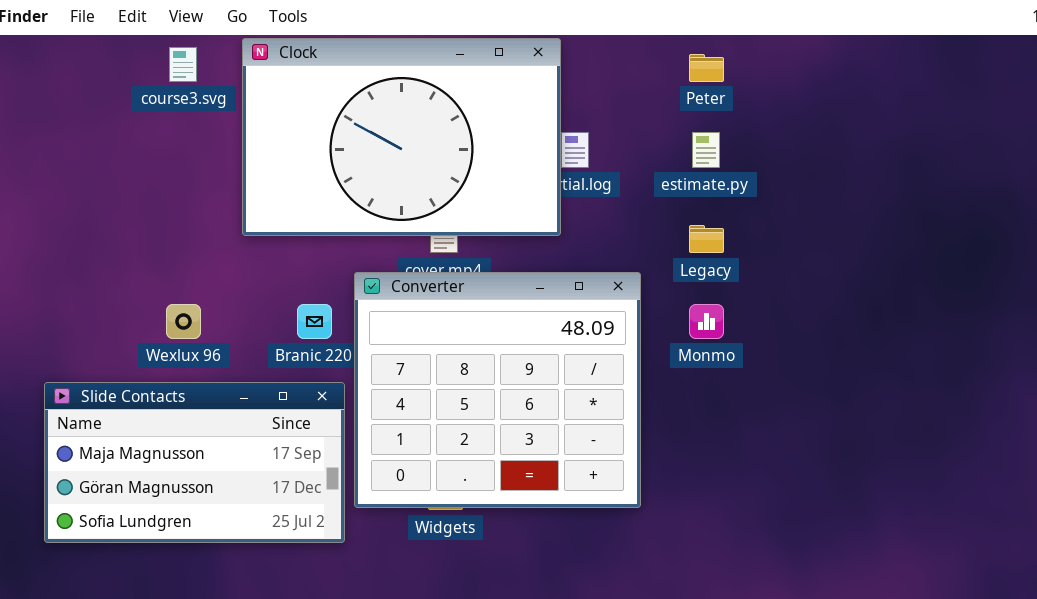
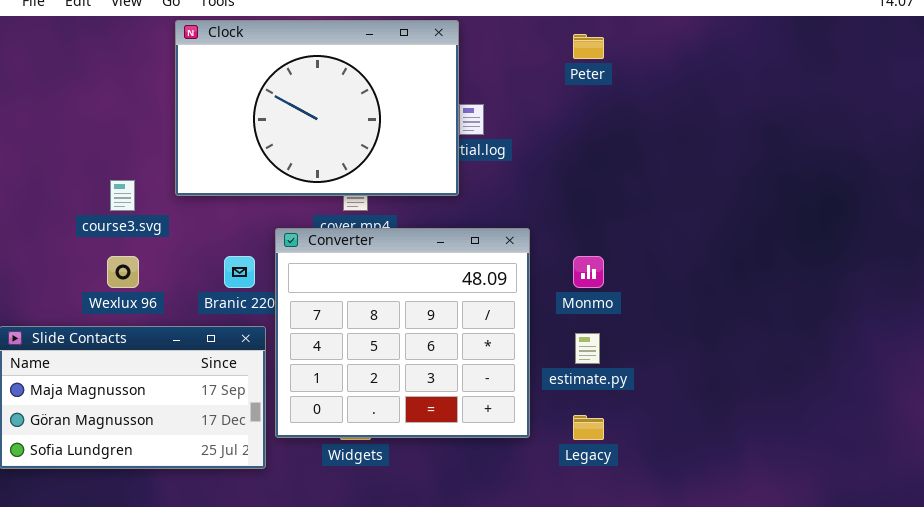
course3.svg: [169,47,197,82] -> [110,180,135,211], moved
estimate.py: [692,132,720,168] -> [575,333,600,364], moved
Legacy: [689,225,724,253] -> [573,415,604,440], moved

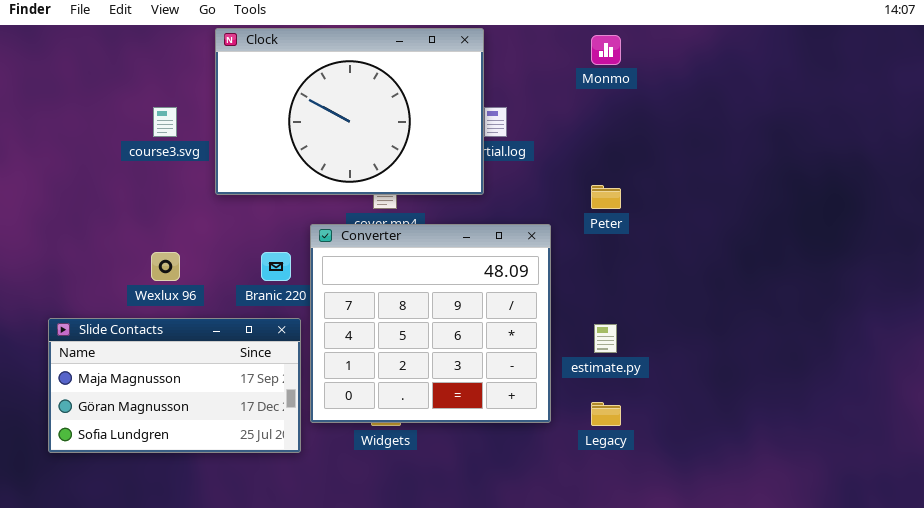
Peter: [573,34,604,59] -> [591,185,621,209], moved
course3.svg: [110,180,135,211] -> [153,107,177,137], moved
Monmo: [573,256,604,288] -> [591,35,621,65], moved

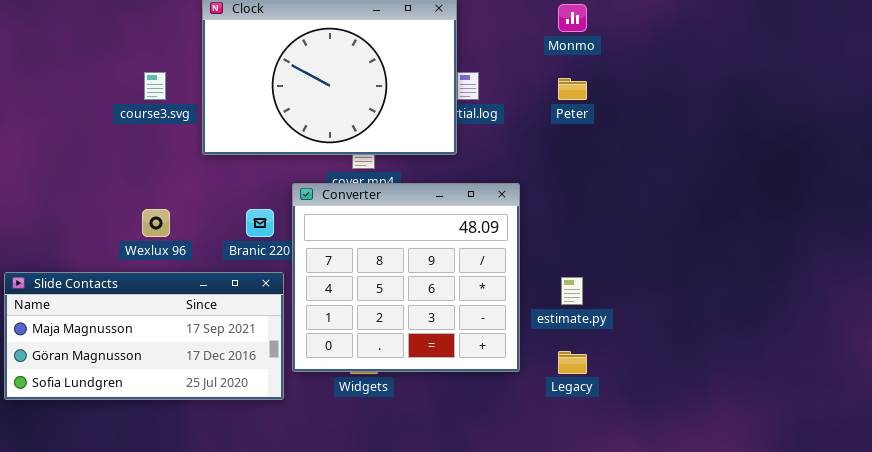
Peter: [591,185,621,209] -> [558,78,587,100], moved
Slide Contacts: [48,318,301,453] -> [4,272,284,400], resized

